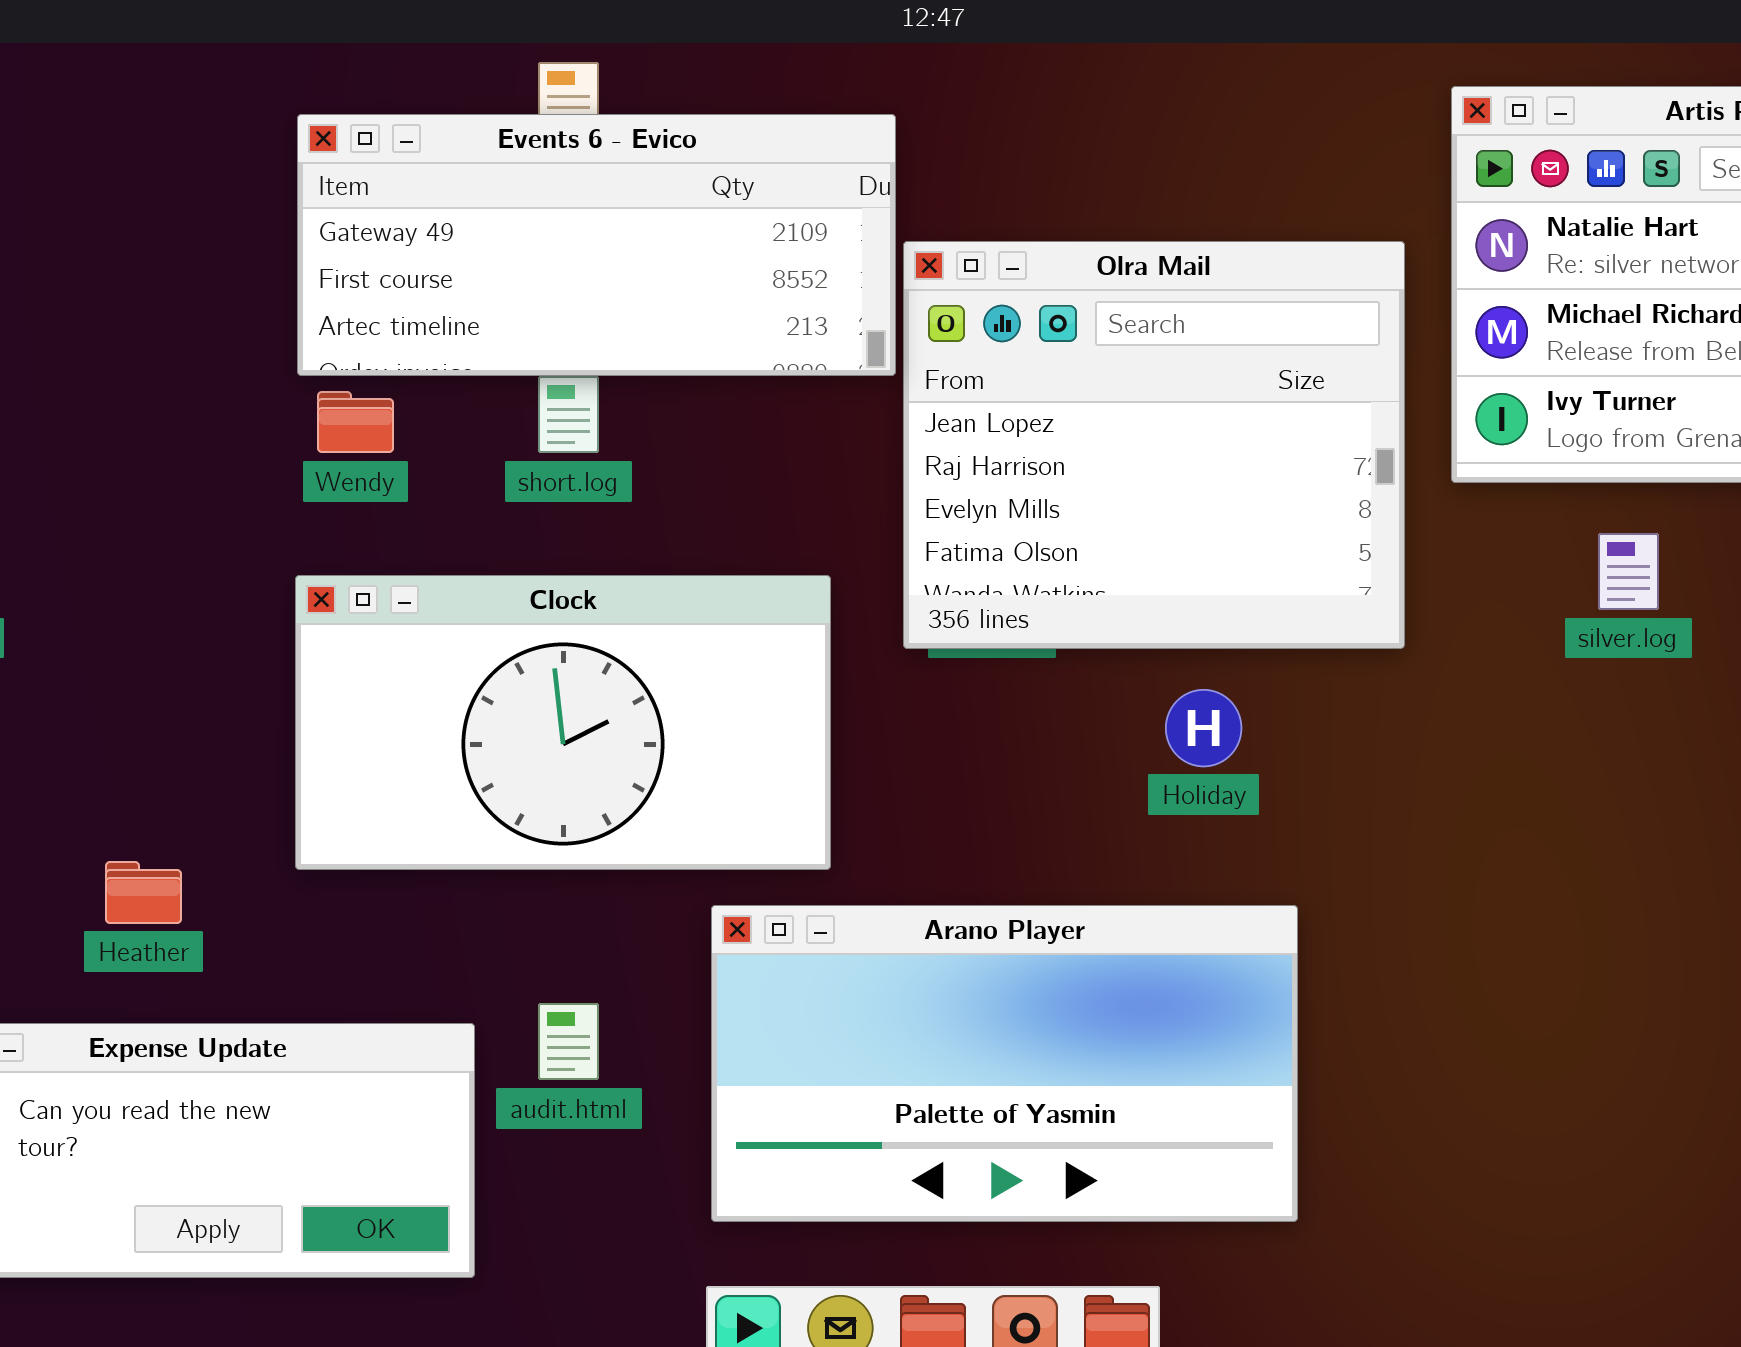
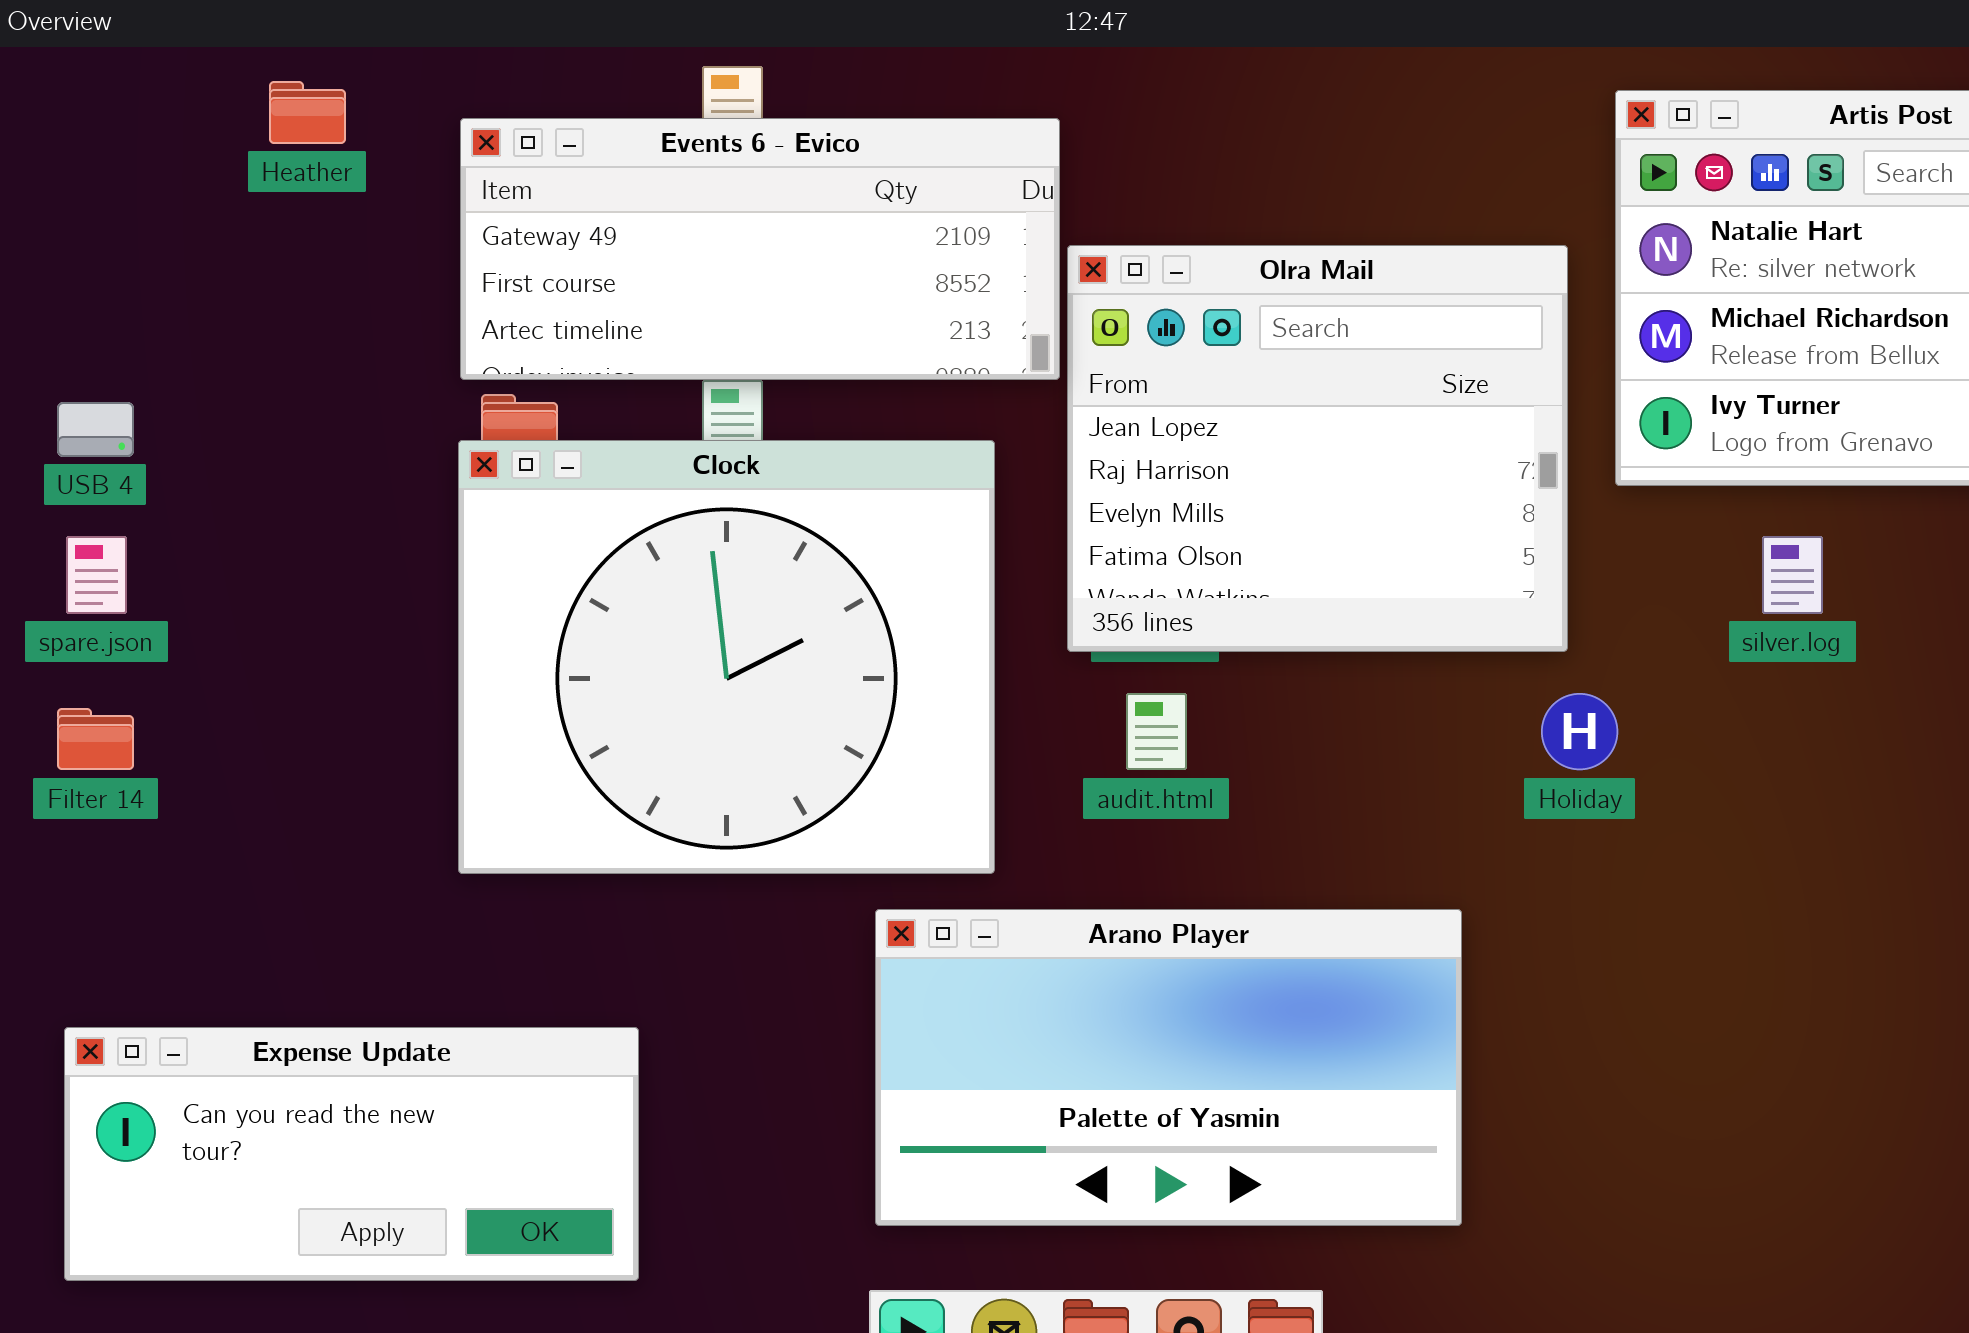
Clock: [295,575,831,870] -> [458,440,995,874], resized
Holiday: [1165,689,1242,767] -> [1541,693,1618,770], moved
Heather: [105,861,182,924] -> [269,81,346,144], moved
audit.html: [538,1003,599,1080] -> [1126,693,1187,770], moved

